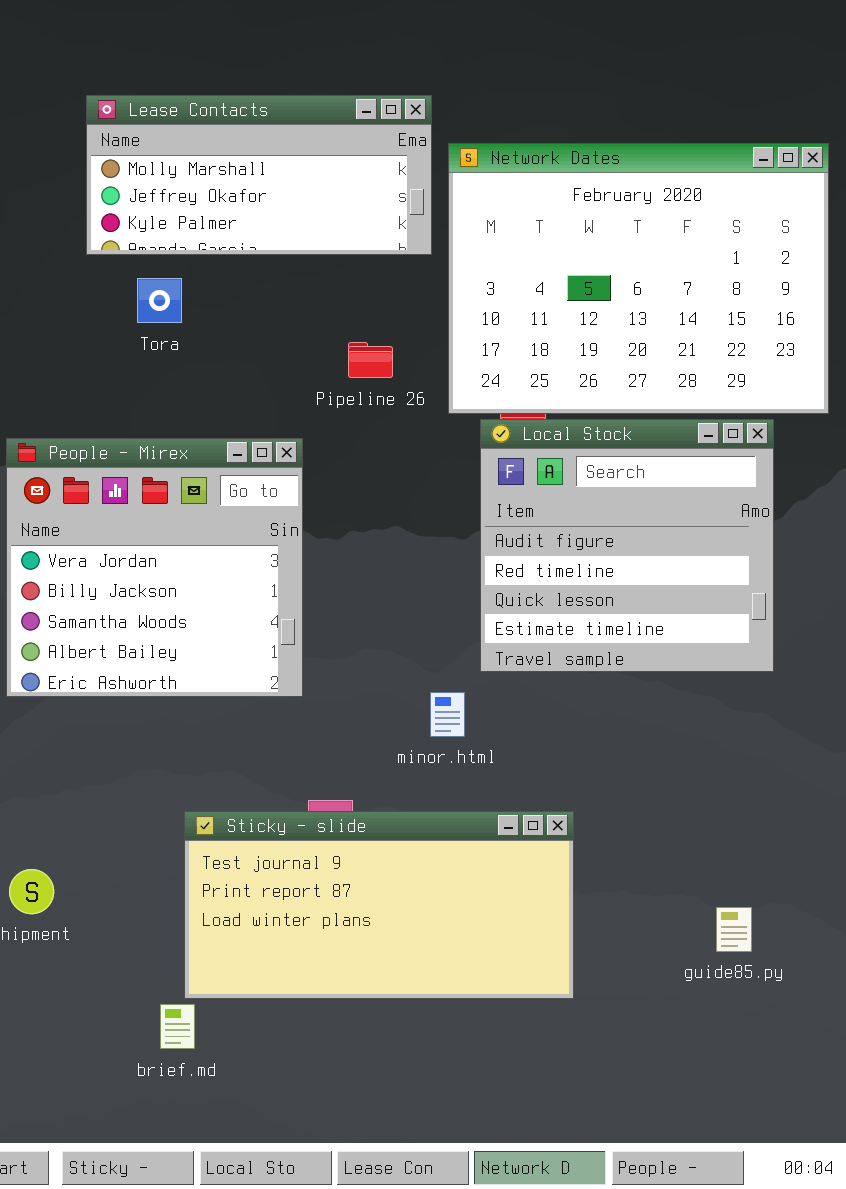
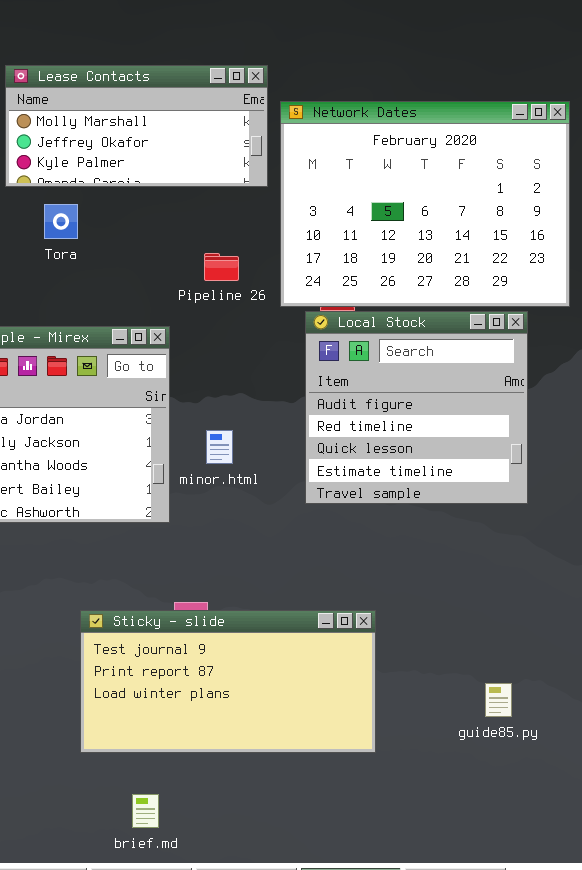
minor.html: [430,692,465,737] -> [206,430,233,464], moved
brief.md: [160,1004,195,1049] -> [132,794,159,828], moved

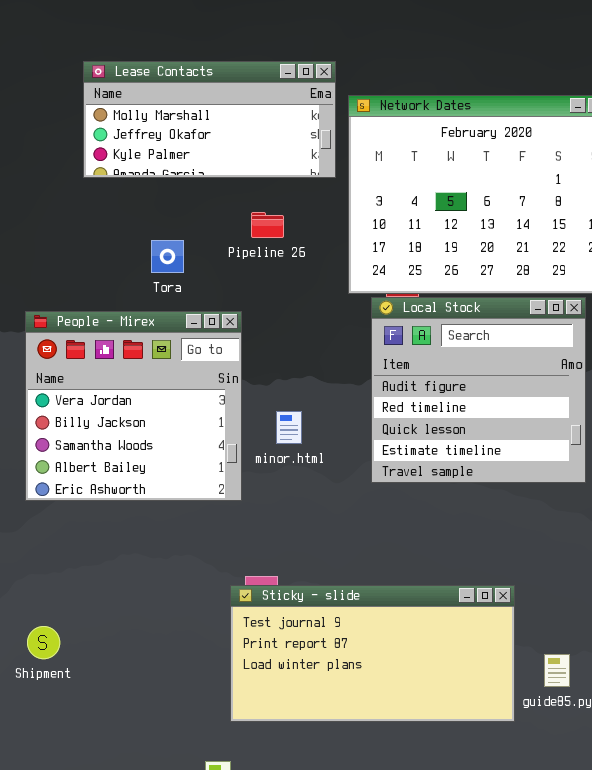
Tora: [44,204,78,239] -> [151,240,184,273], moved
Pipeline 26: [204,253,239,281] -> [251,212,284,238], moved
Sticky - slide: [80,610,376,753] -> [230,585,515,722], moved

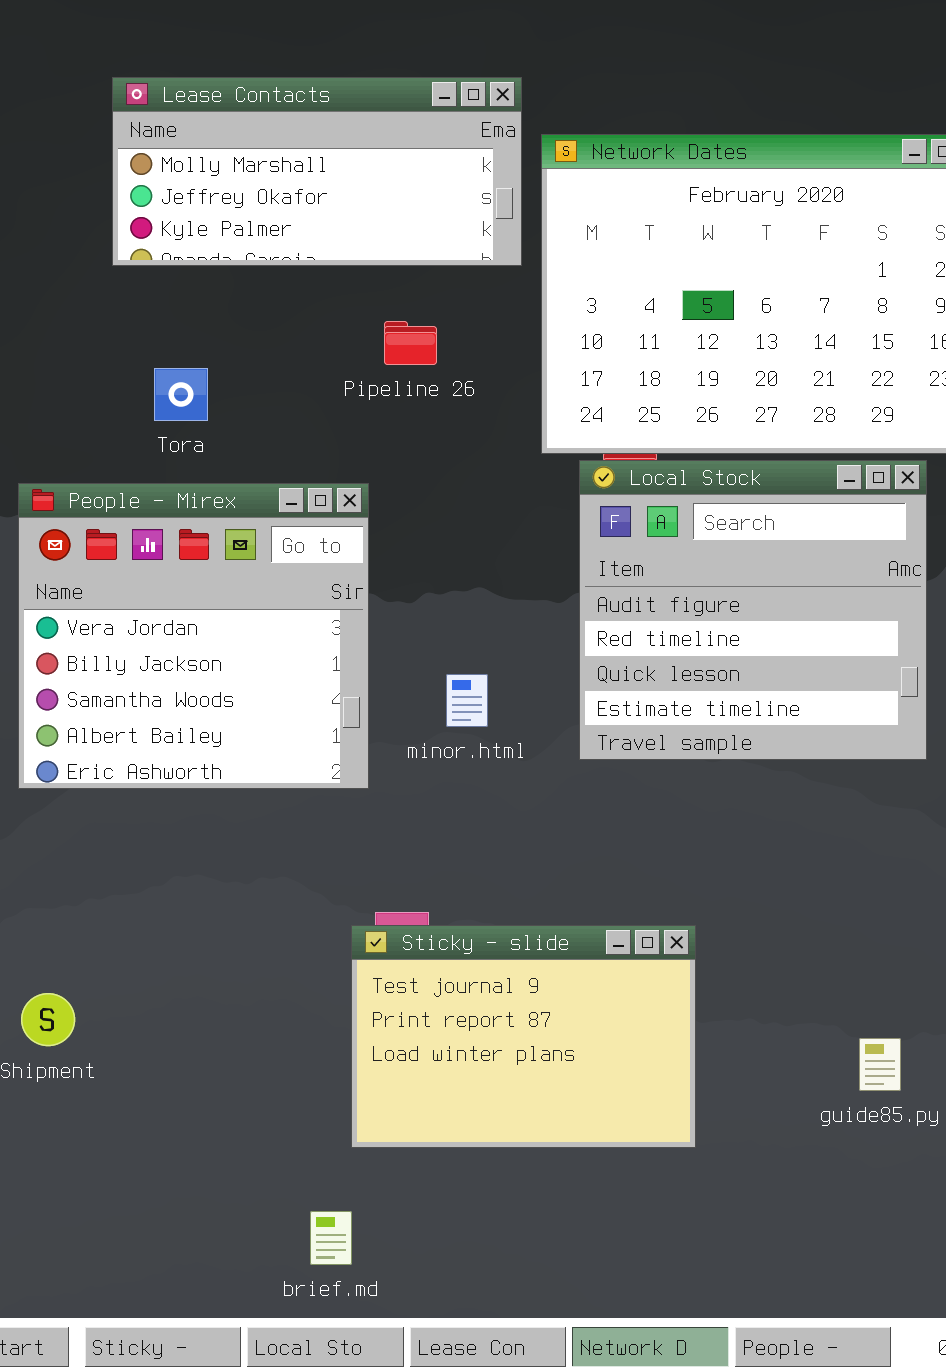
Tora: [151,240,184,273] -> [154,368,208,421], moved
minor.html: [276,411,302,444] -> [446,674,488,727], moved
Sticky - slide: [230,585,515,722] -> [351,925,696,1148], resized

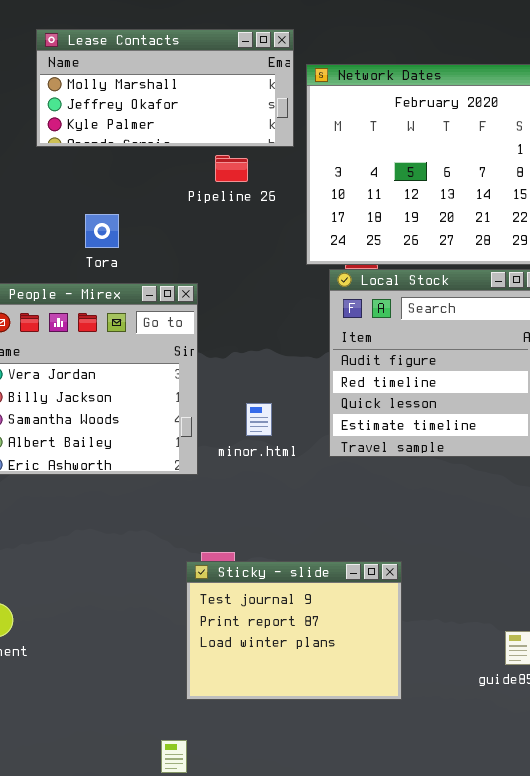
Pipeline 26: [384,321,437,365] -> [215,155,248,182], moved
Tora: [154,368,208,421] -> [85,214,119,248], moved

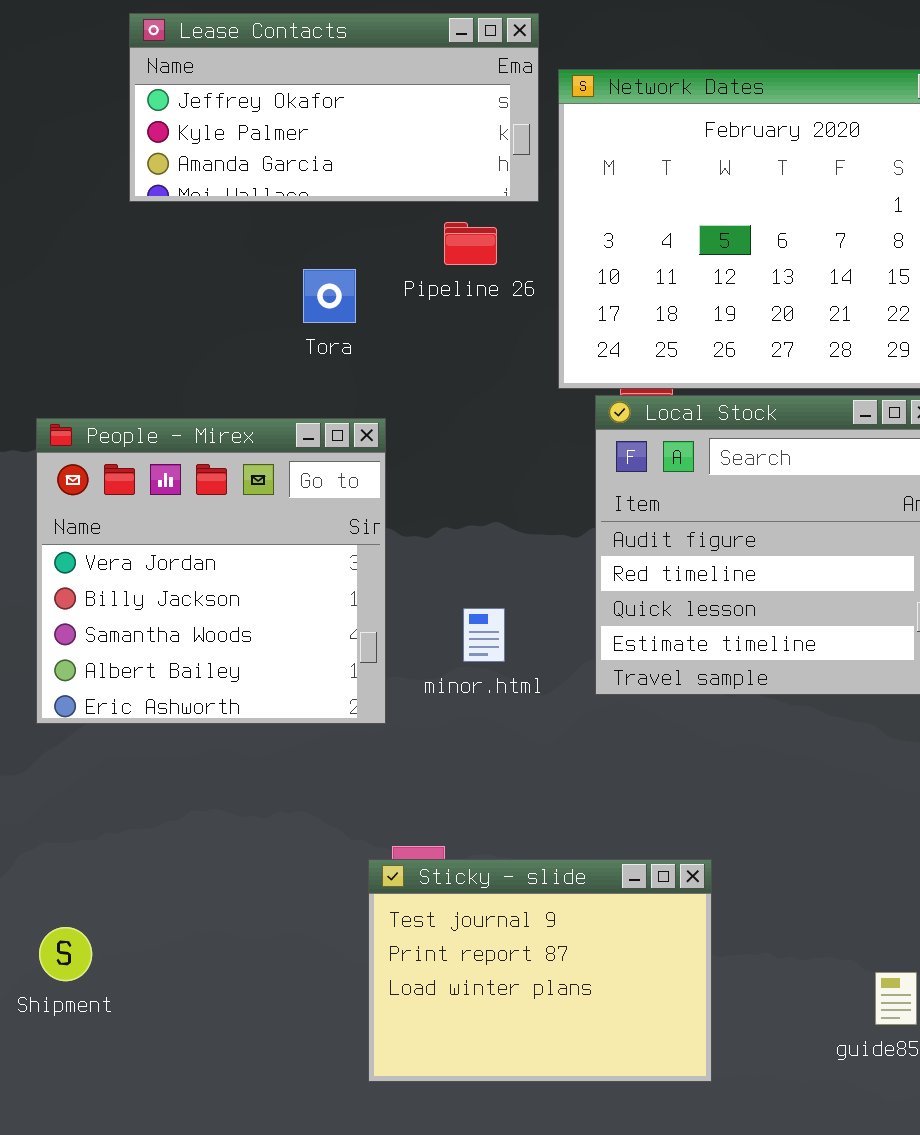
Lease Contacts: [36,29,294,147] -> [129,13,539,202], scrolled down 1 row
Pipeline 26: [215,155,248,182] -> [444,222,497,265], moved
Tora: [85,214,119,248] -> [303,269,356,323], moved

